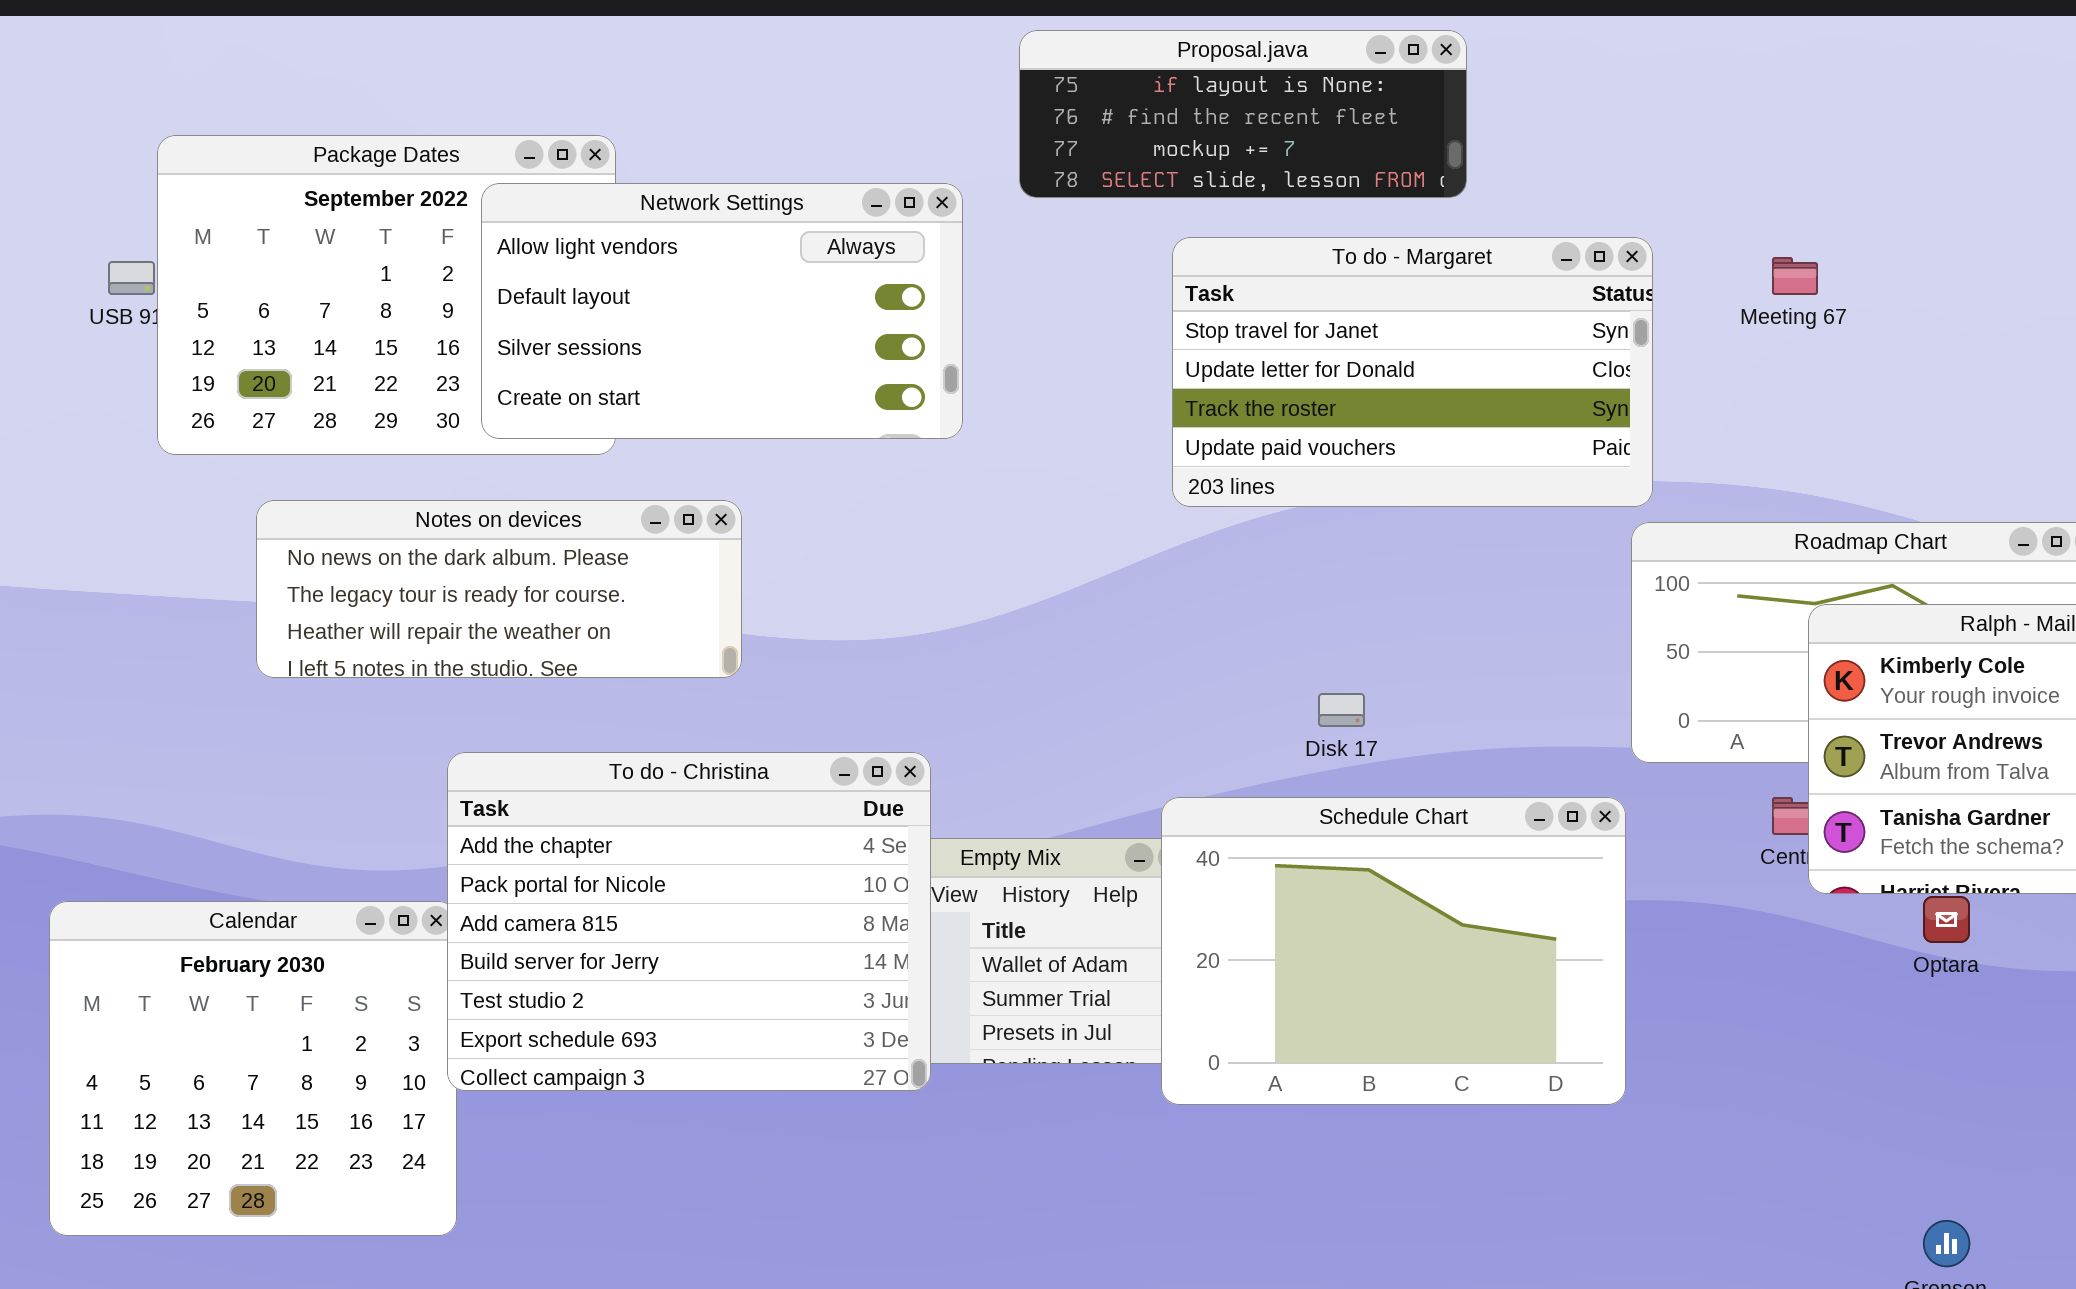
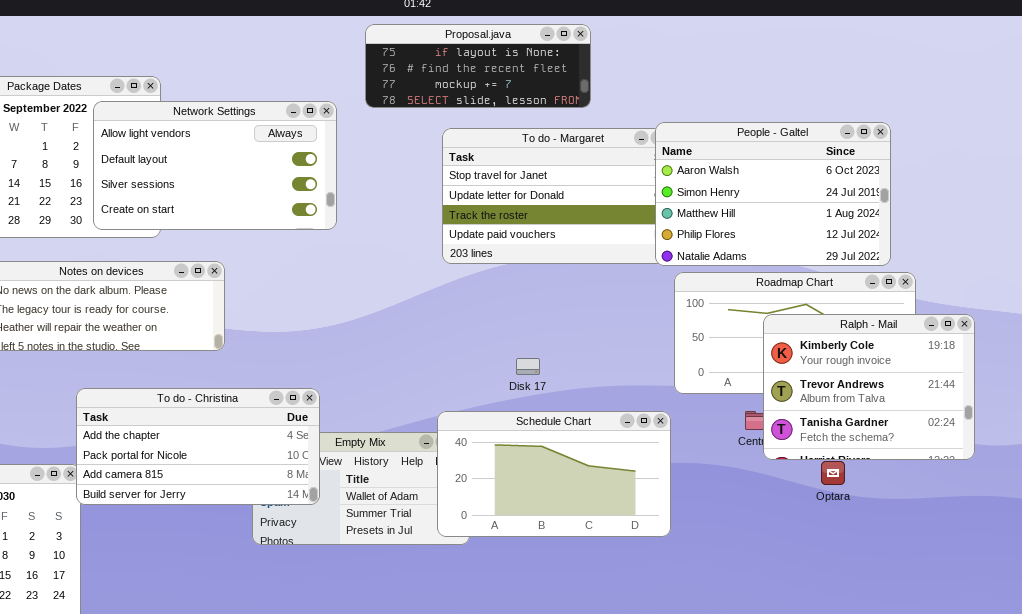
People - Galtel: none -> [655,122,891,266], opened
To do - Christina: [447,752,931,1091] -> [76,388,320,505], resized
Schedule Chart: [1161,797,1626,1105] -> [437,411,671,537], resized

